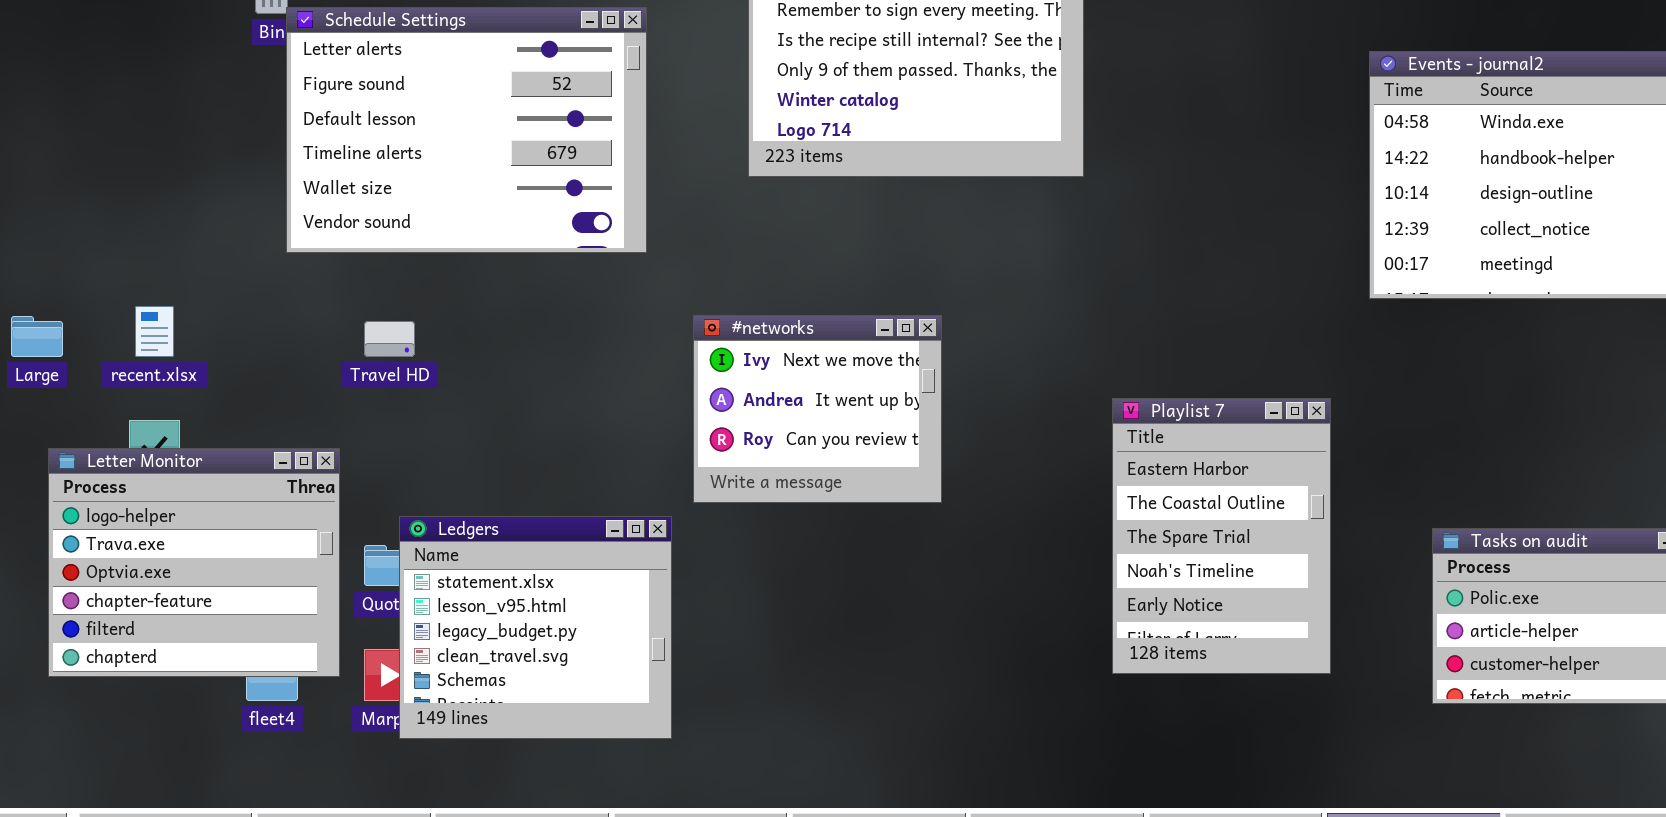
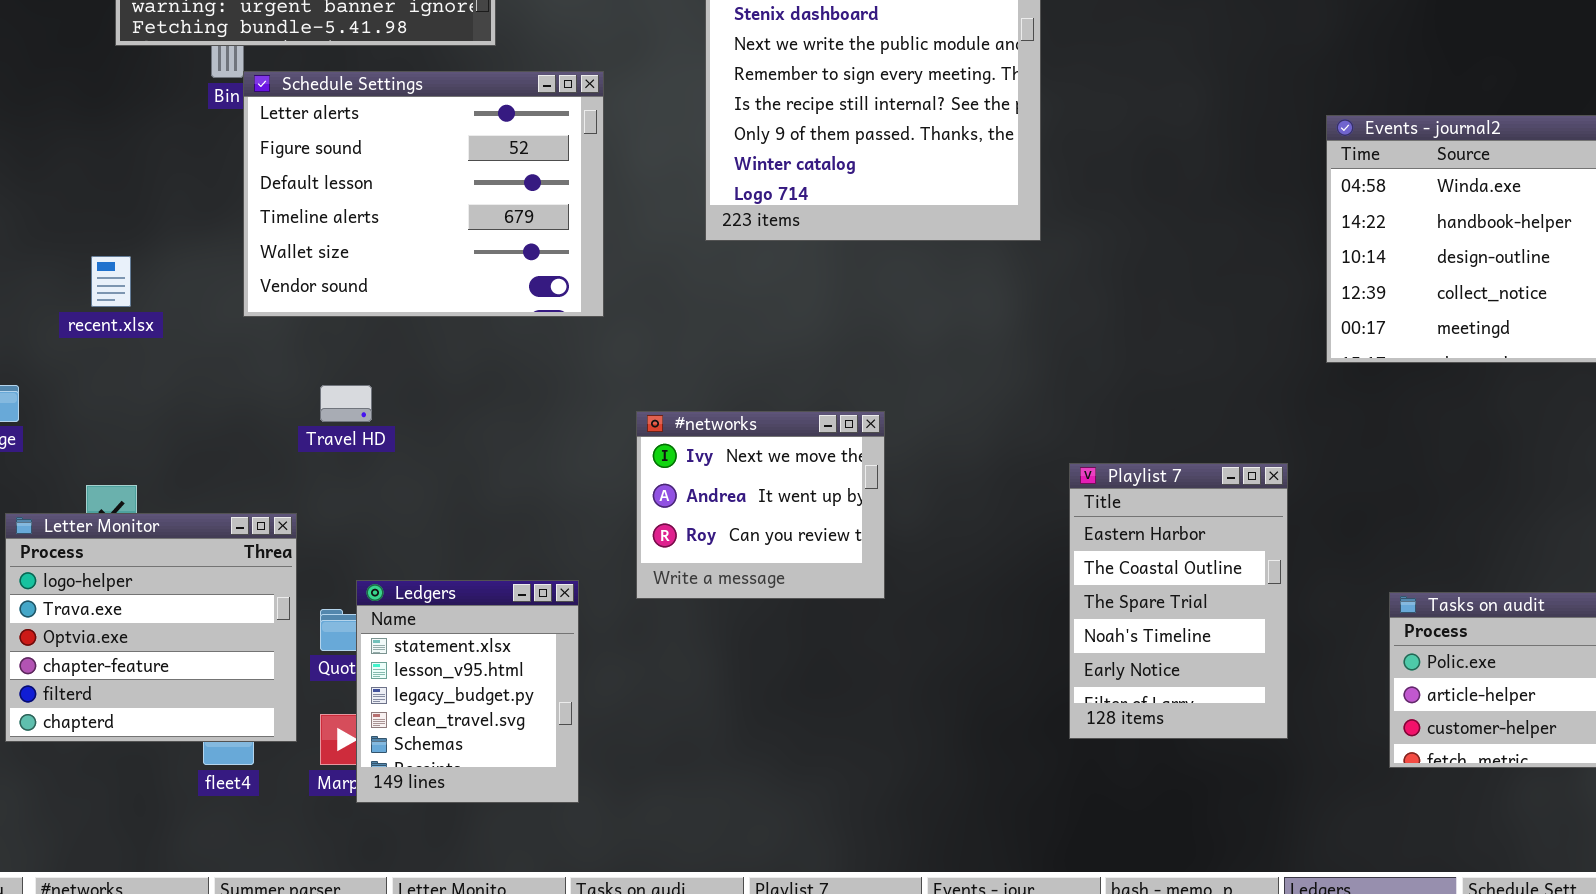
recent.xlsx: [135,306,174,357] -> [91,256,131,307], moved
#networks: [693,315,942,503] -> [636,411,885,599], moved
Ledgers: [399,516,672,739] -> [356,580,579,803], resized

